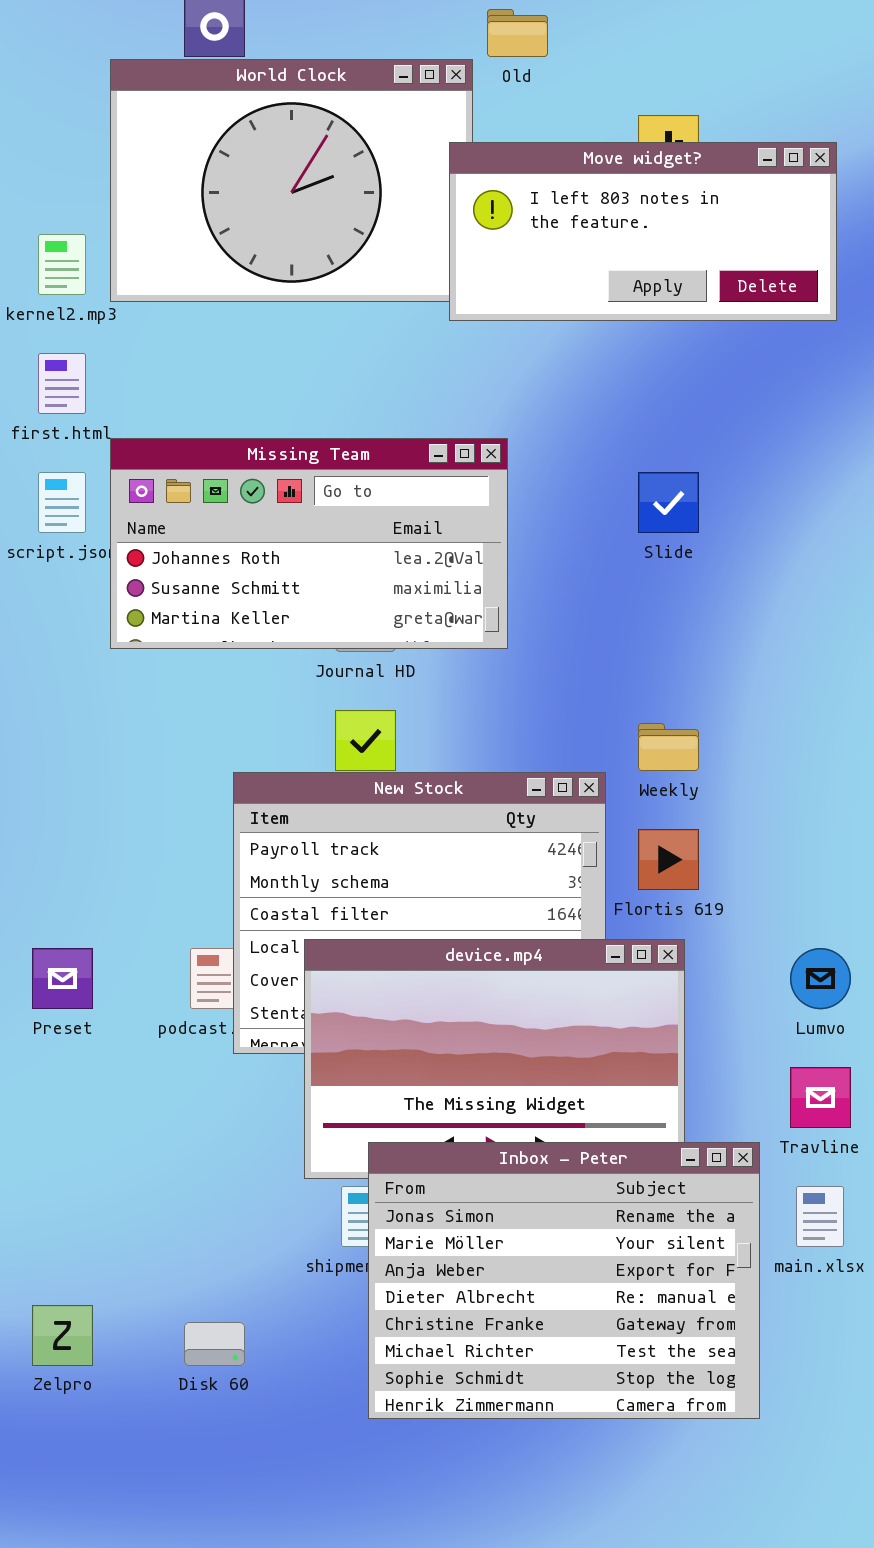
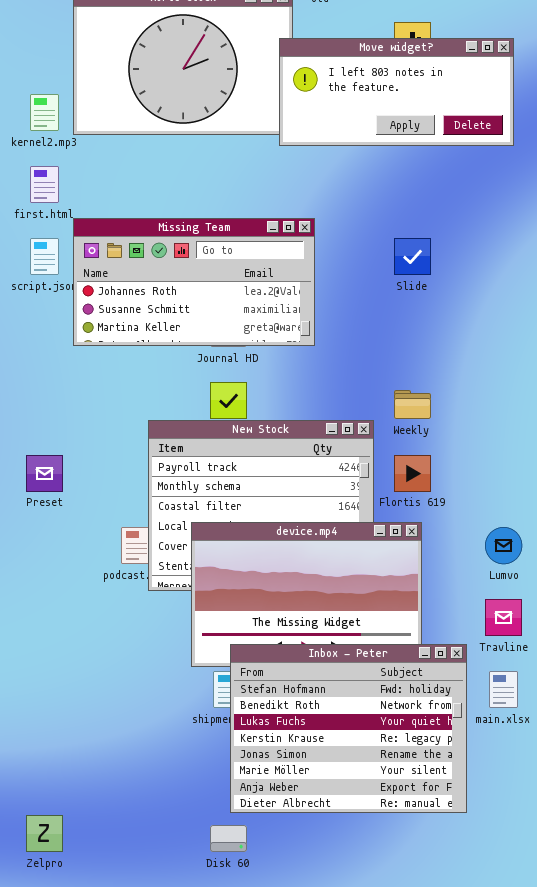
Preset: [32,948,93,1009] -> [26,455,63,492], moved
Inbox - Peter: [368,1142,760,1419] -> [230,644,467,813], scrolled up 4 rows
Zelpro: [32,1305,93,1366] -> [26,815,63,852], moved
Disk 60: [184,1322,245,1366] -> [210,825,247,852], moved

